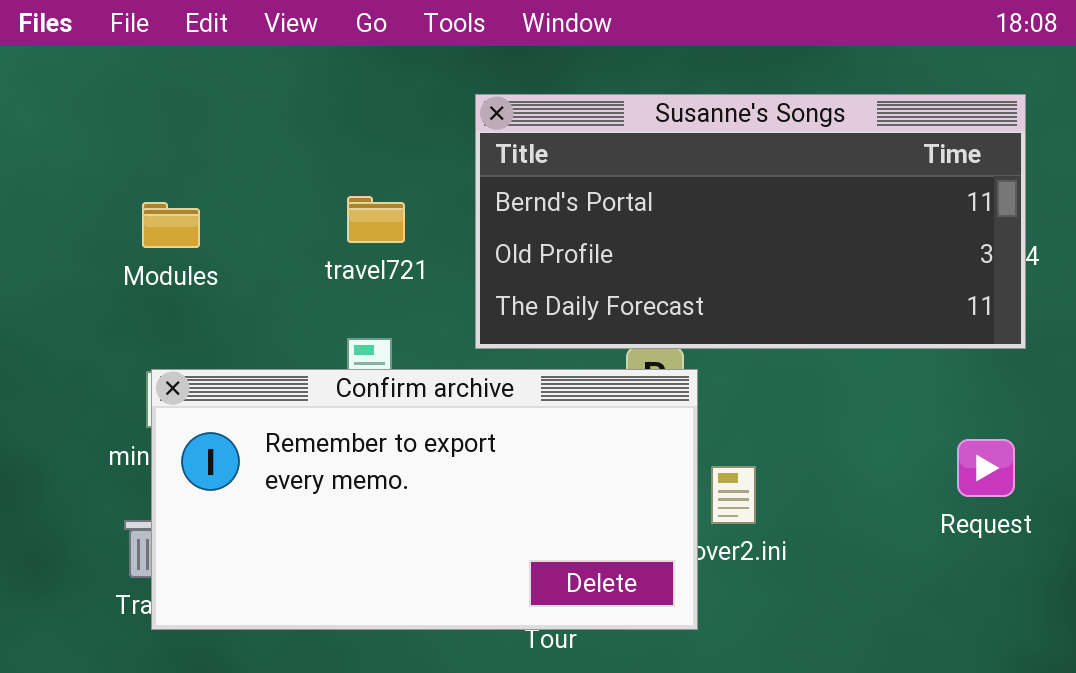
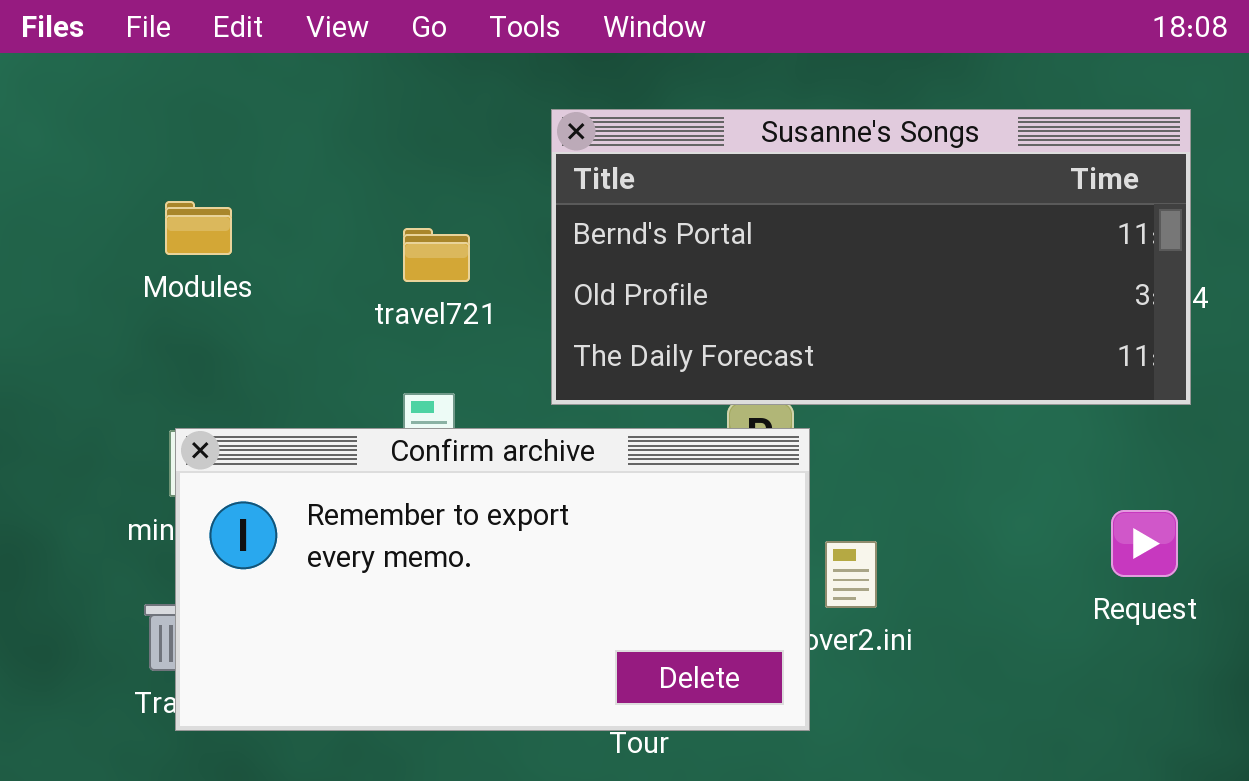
Modules: [142,202,200,248] -> [165,201,232,255], moved

